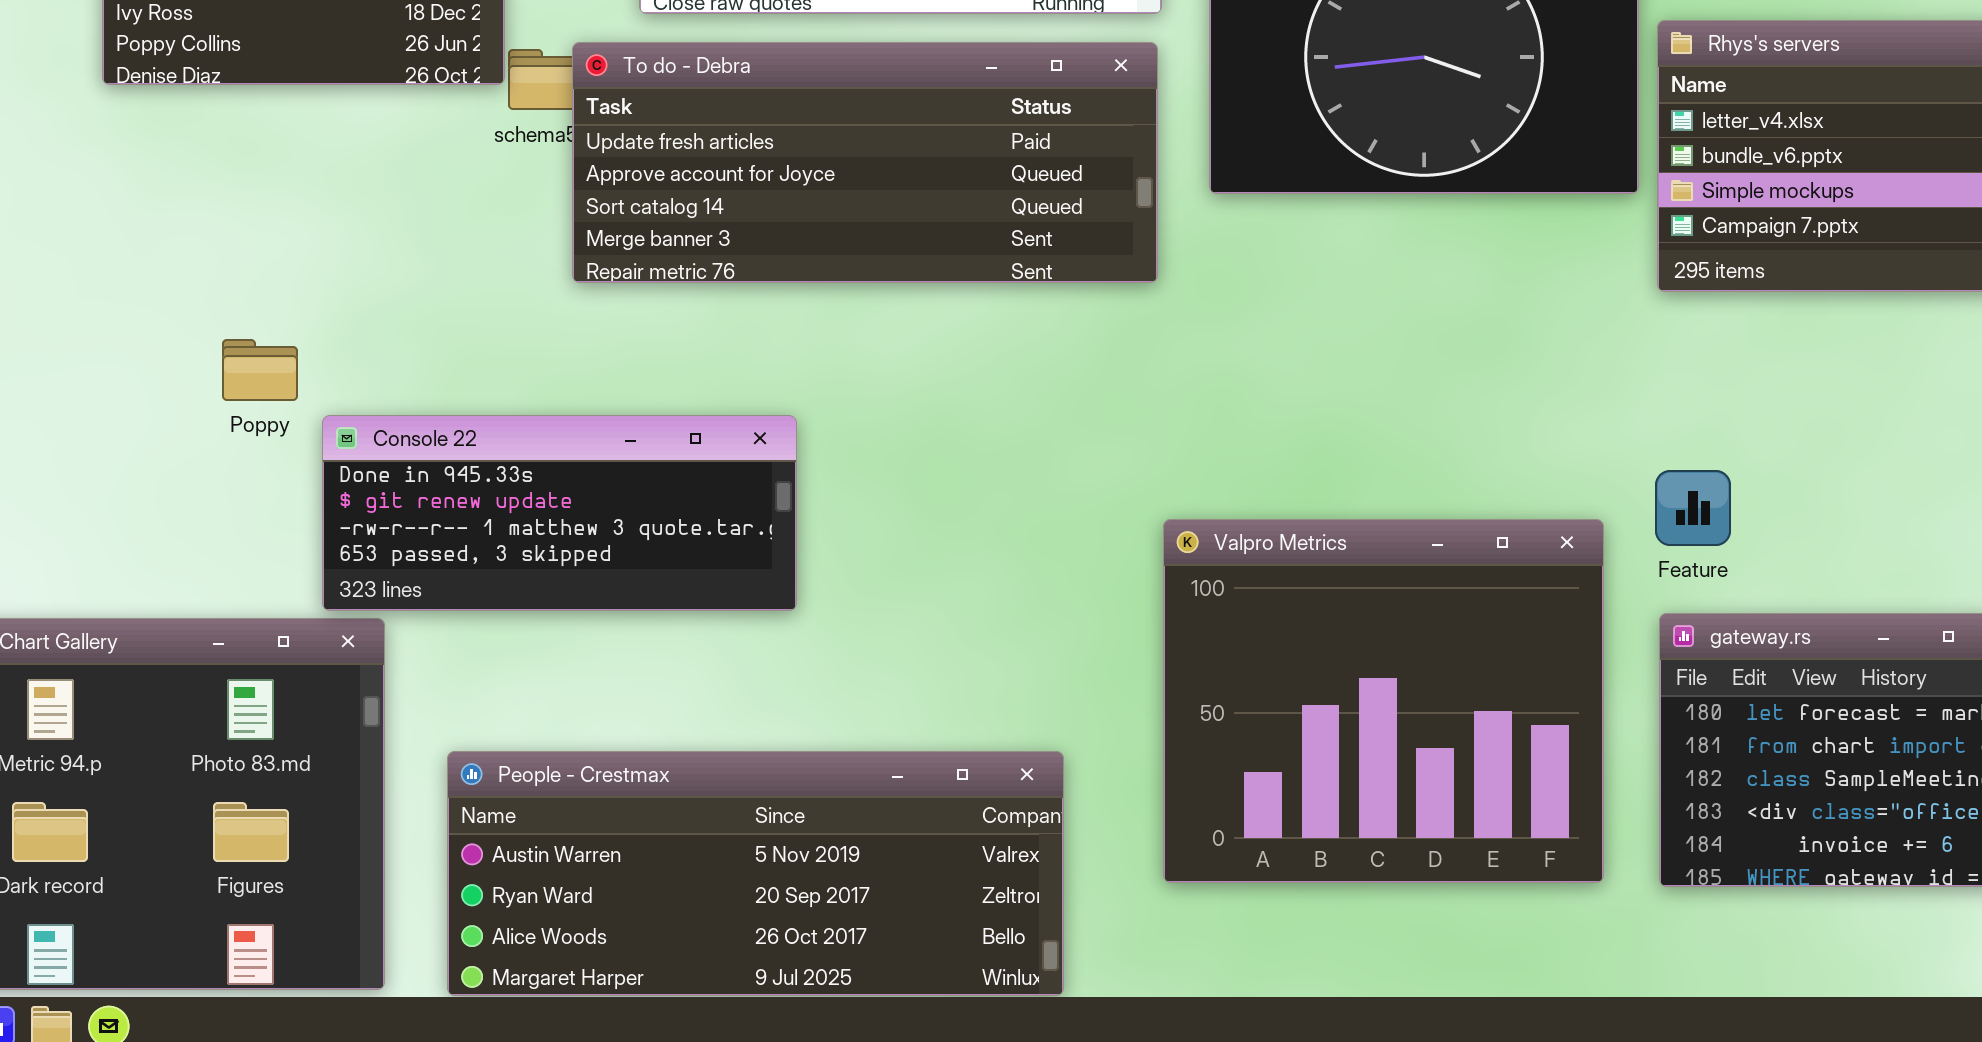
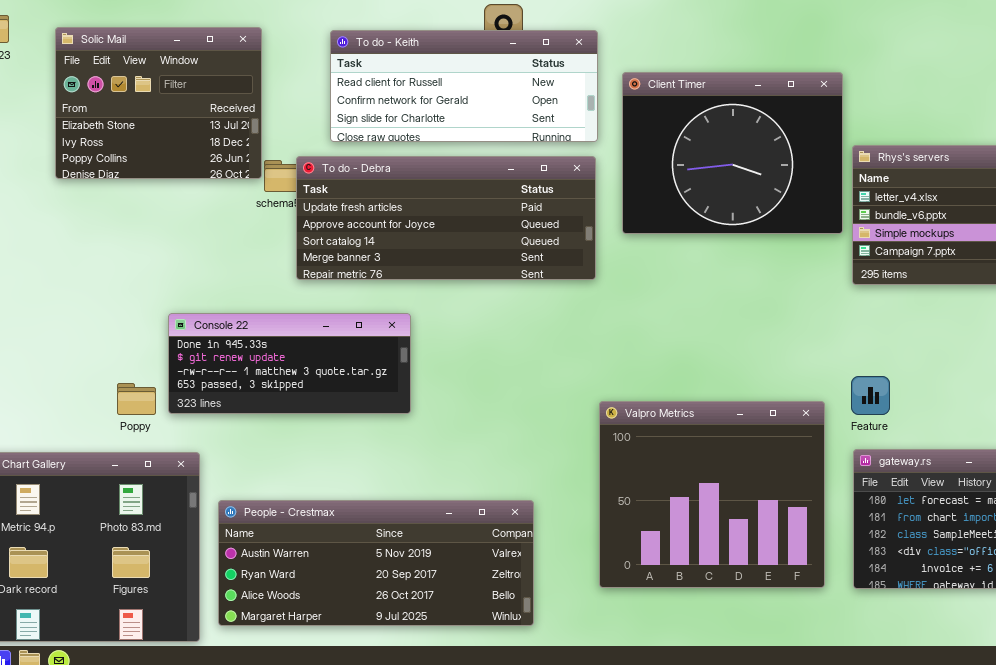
Poppy: [222,339,298,401] -> [117,383,156,415], moved
Console 22: [322,415,797,611] -> [168,313,411,414], moved
People - Crestmax: [447,751,1064,996] -> [218,500,534,626], moved

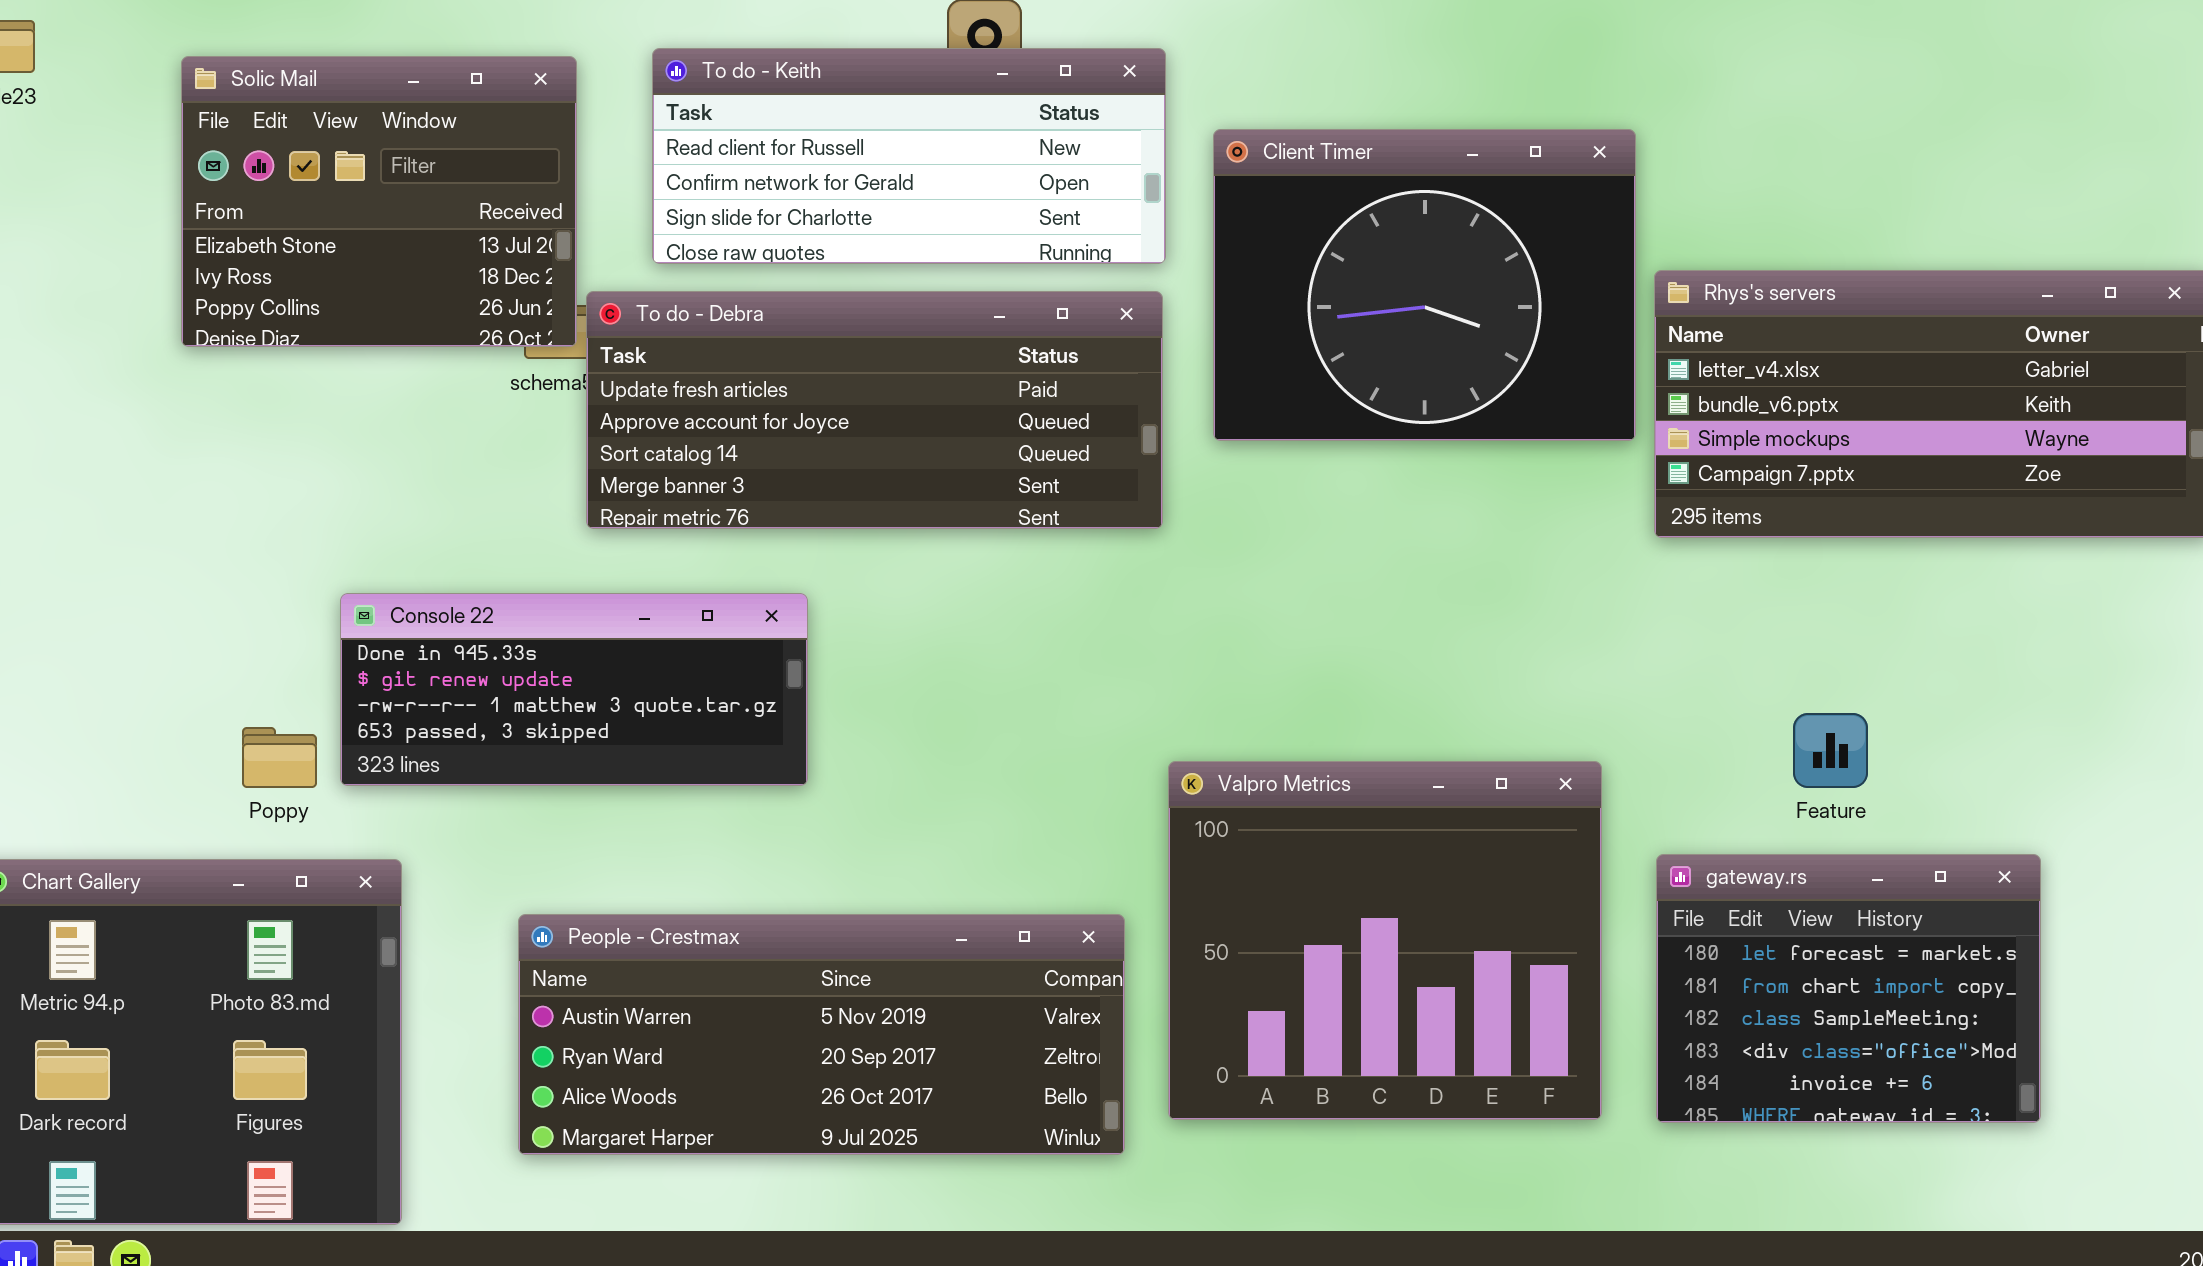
Solic Mail: [55,27,262,179] -> [181,56,577,347], moved
Feature: [851,376,890,415] -> [1793,713,1868,788], moved
People - Crestmax: [218,500,534,626] -> [518,914,1125,1155], moved

